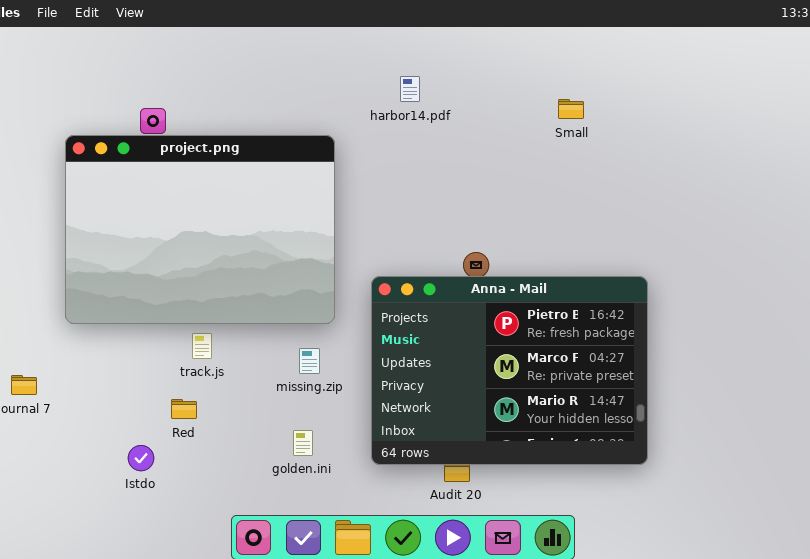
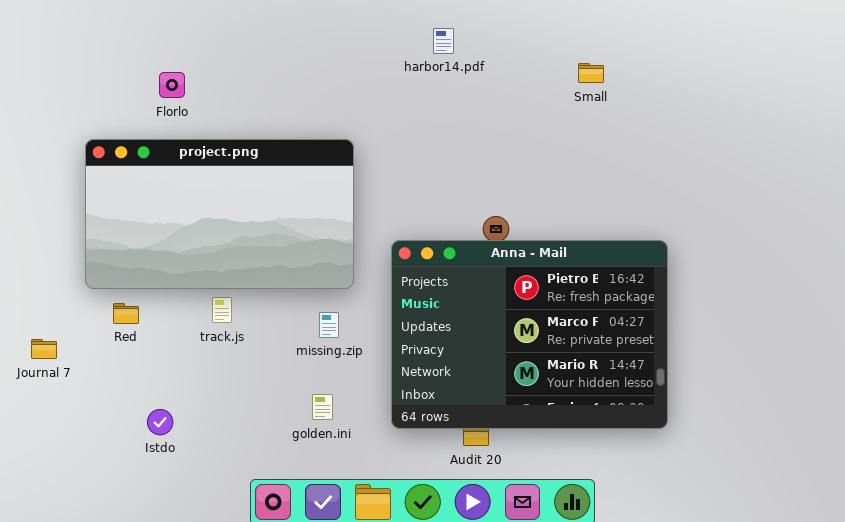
harbor14.pdf: [400,76,420,102] -> [433,28,454,54], moved
project.png: [65,135,335,324] -> [85,139,354,289], resized
Red: [171,399,197,419] -> [113,303,139,324], moved

